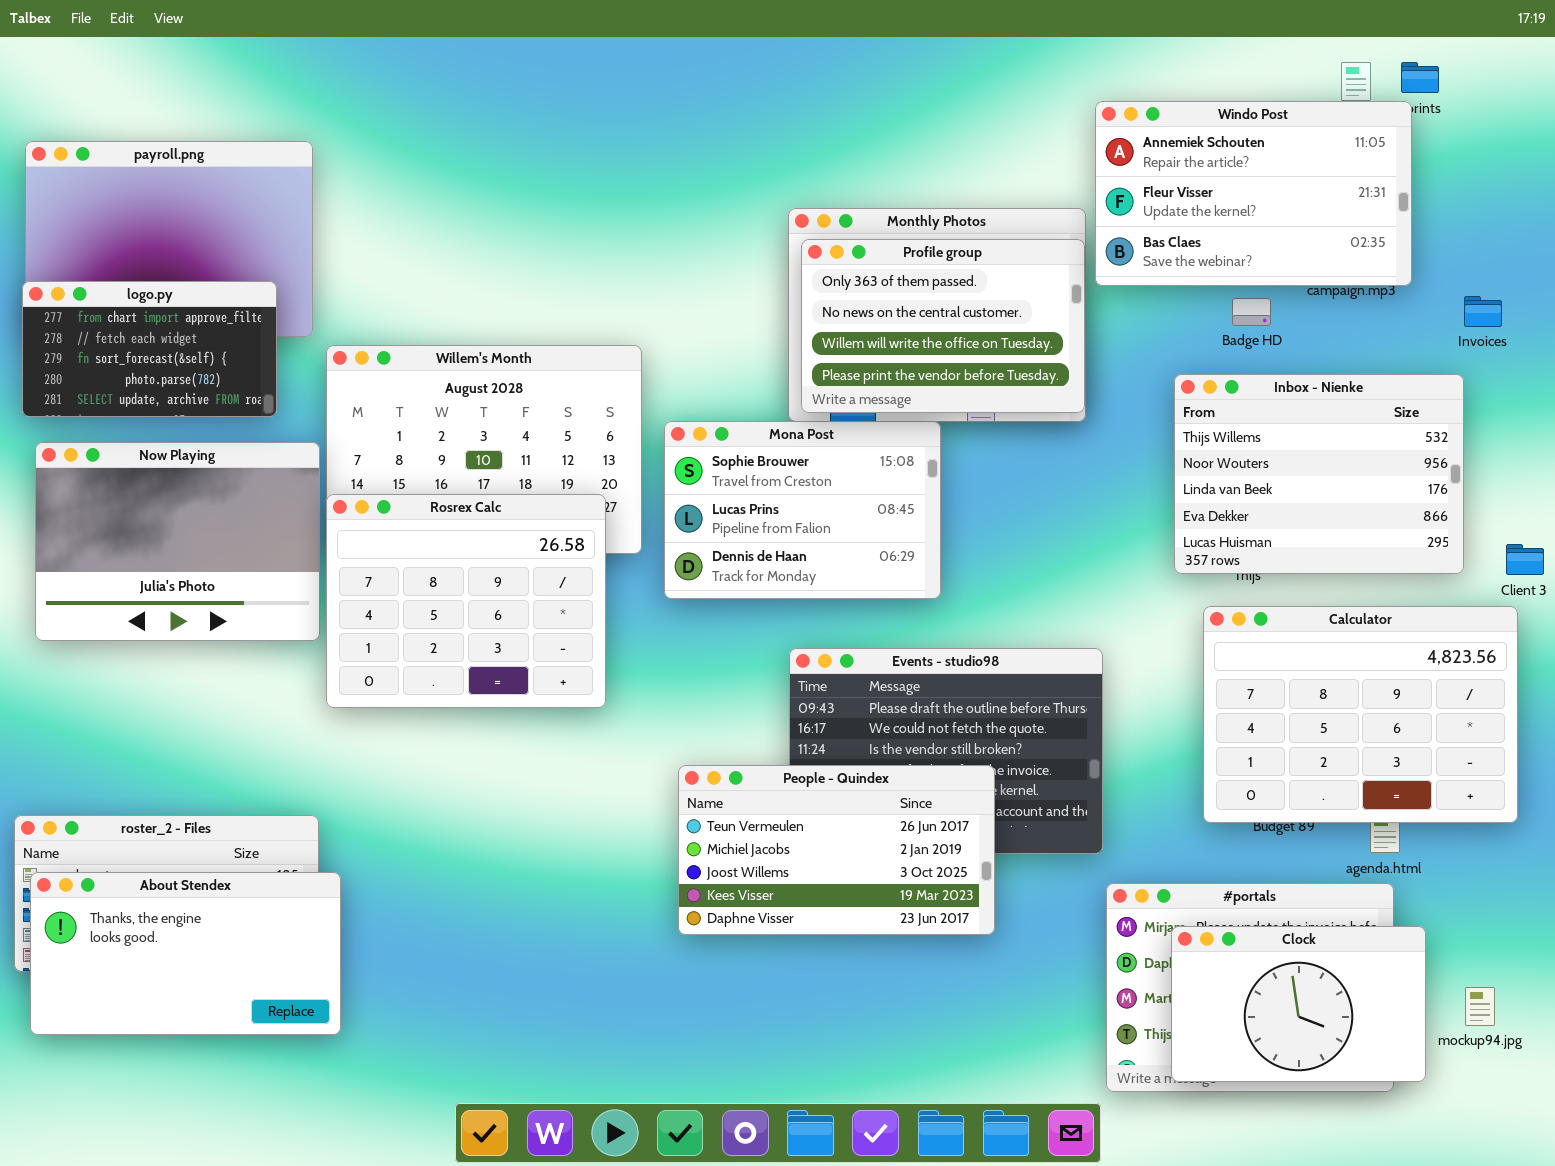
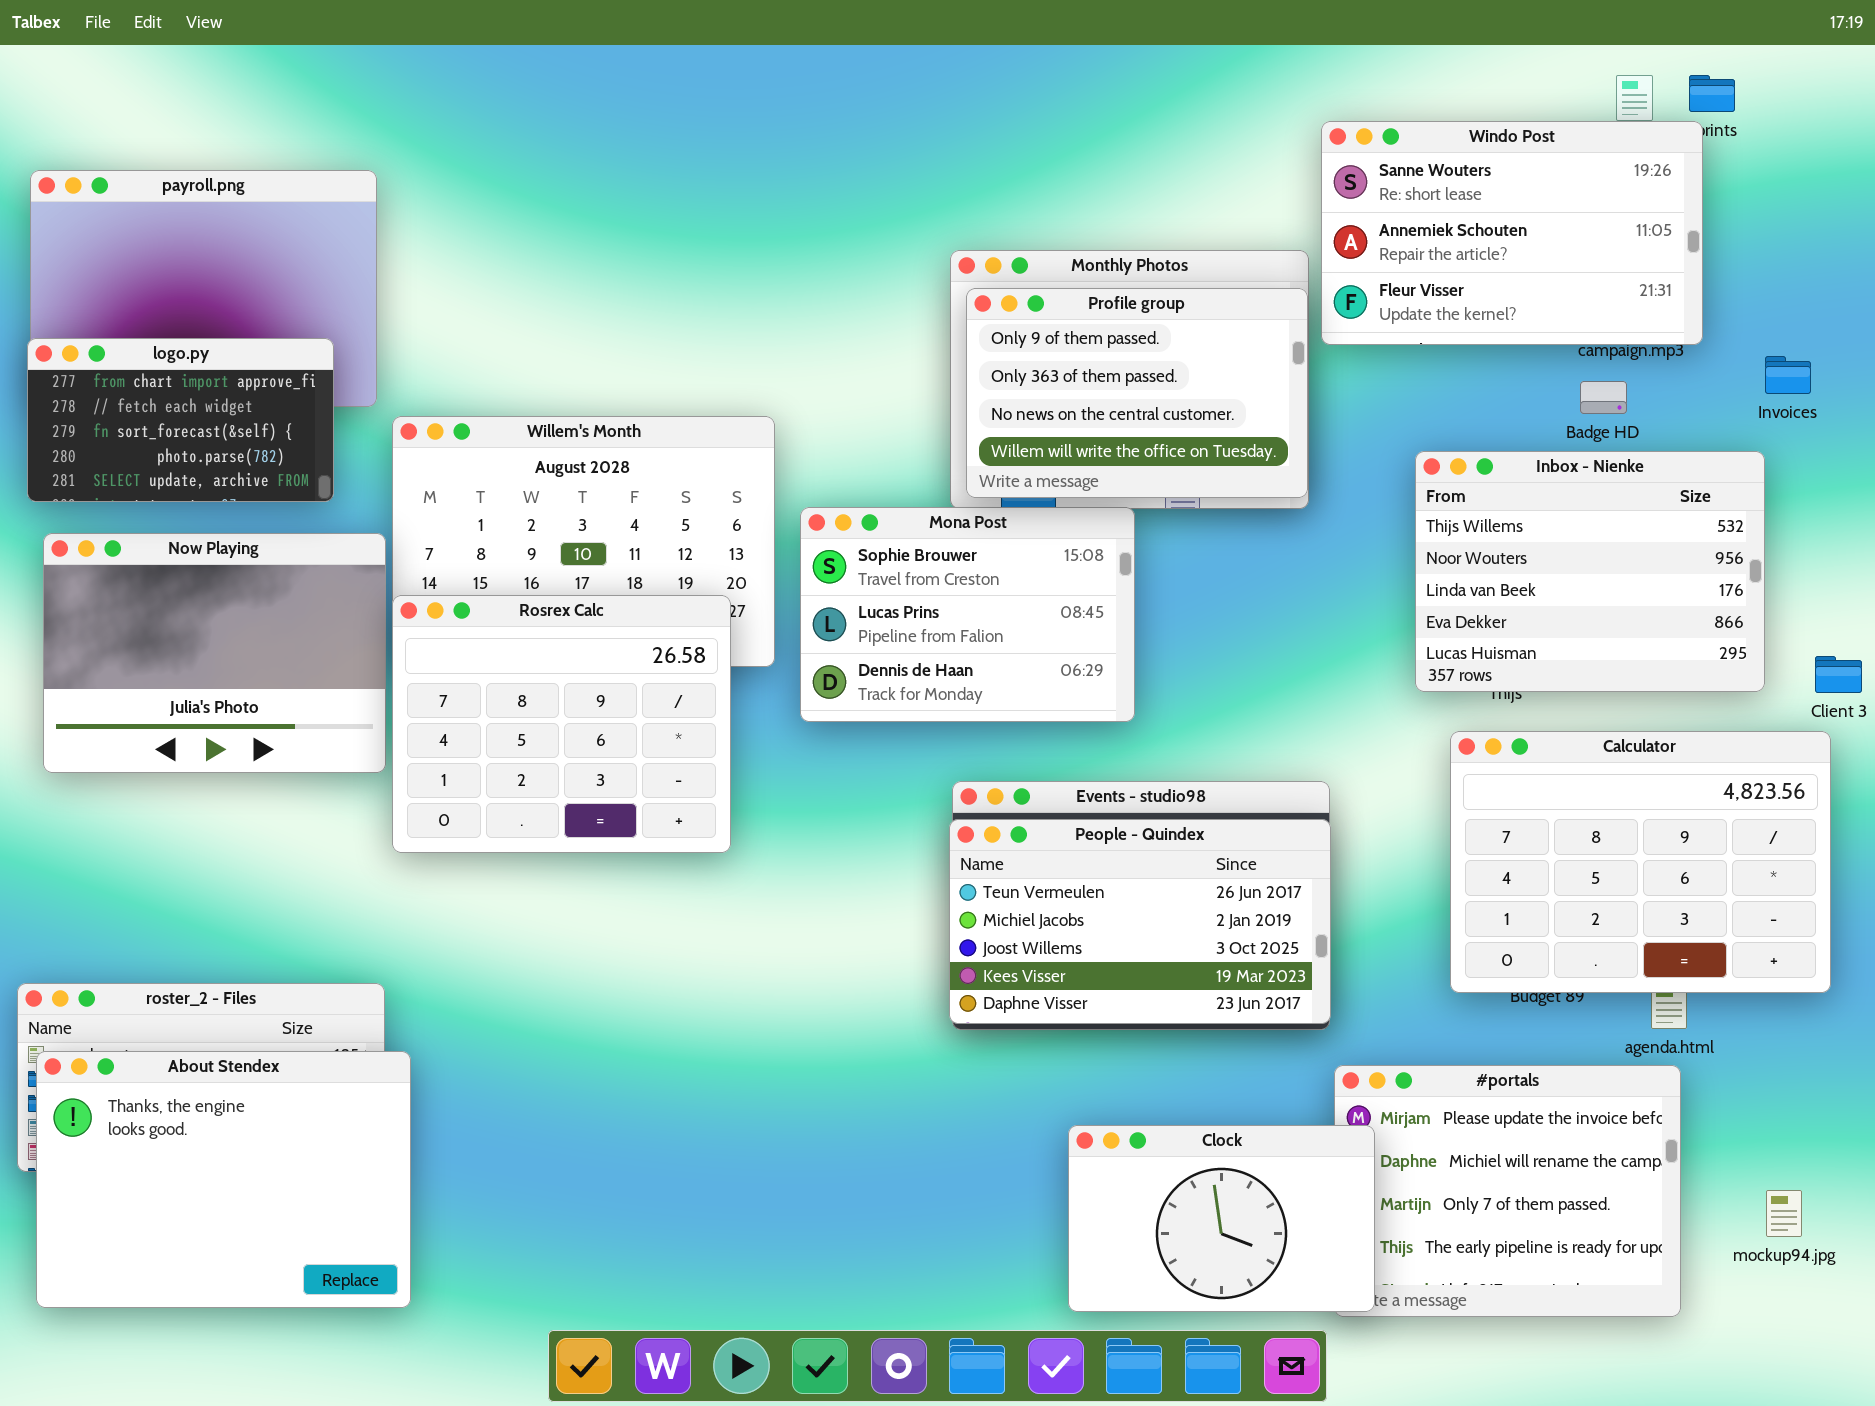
Windo Post: [1095,101,1412,286] -> [1321,121,1703,345], scrolled up 1 row
Profile group: [801,239,1085,413] -> [966,288,1308,498], scrolled up 1 row
Badge HD: [1232,298,1271,326] -> [1580,381,1627,414], moved
People - Quindex: [678,765,995,935] -> [949,819,1331,1024], moved
About Stendex: [30,872,341,1035] -> [36,1051,411,1308], resized
Clock: [1171,926,1426,1082] -> [1068,1125,1375,1312], moved

